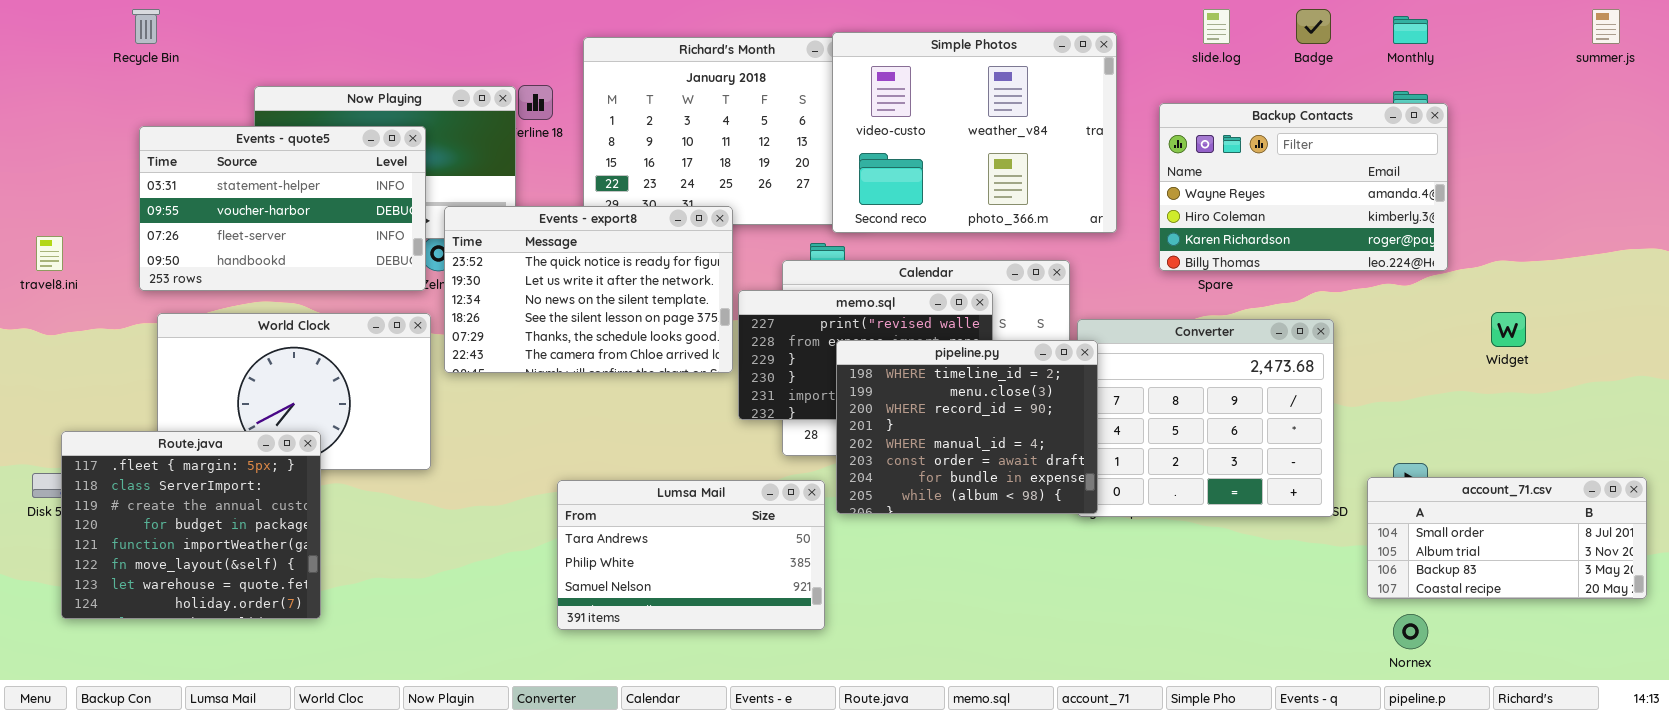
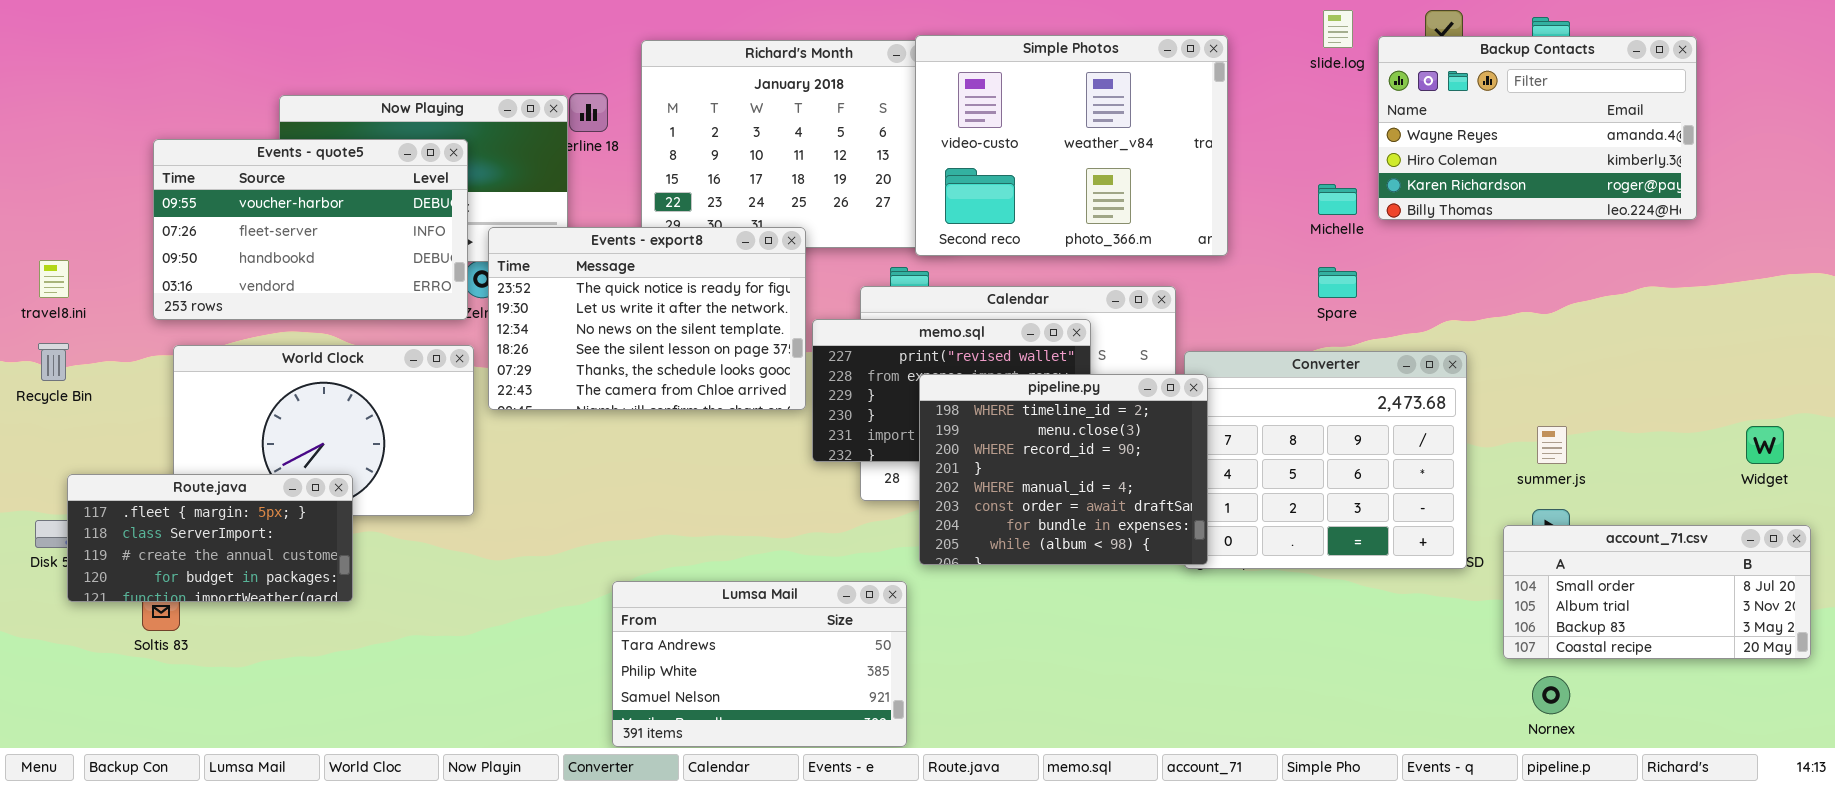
Recycle Bin: [132,9,160,44] -> [38,343,69,381], moved
summer.js: [1592,9,1620,44] -> [1537,426,1567,464], moved
Backup Contacts: [1159,103,1448,271] -> [1378,36,1697,220], moved
Events - quote5: [139,126,426,291] -> [153,139,468,320], scrolled down 1 row
Widget: [1491,312,1526,347] -> [1746,426,1784,464], moved
Route.java: [61,431,321,619] -> [67,474,353,602], resized
Lumsa Mail: [557,480,825,630] -> [612,581,907,747], moved

